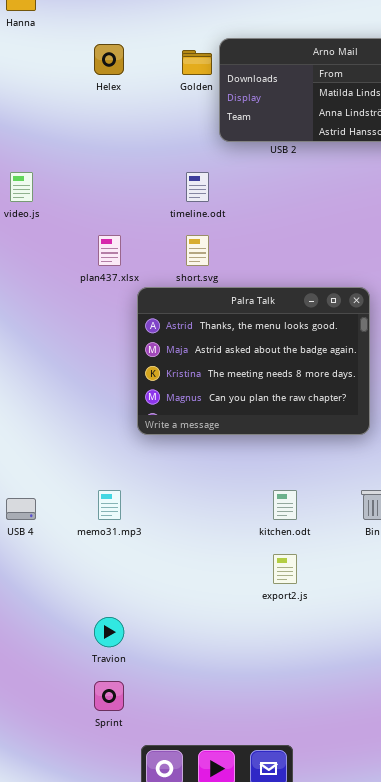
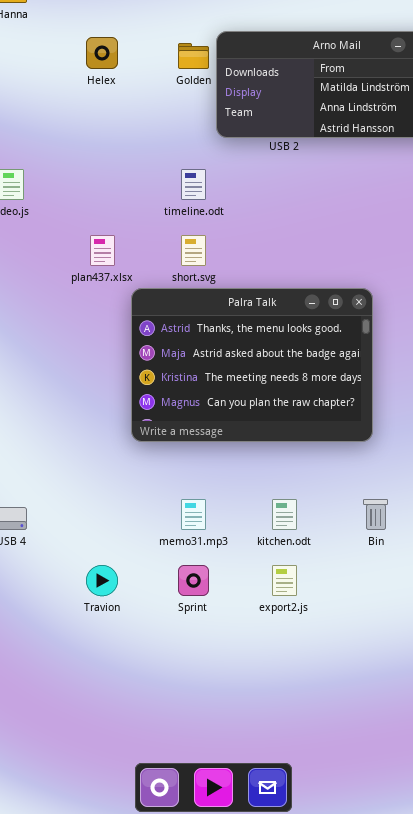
memo31.mp3: [98,490,121,520] -> [181,499,206,530], moved
Travion: [94,617,124,647] -> [86,565,118,596], moved
Sprint: [94,681,124,711] -> [178,565,209,596], moved

